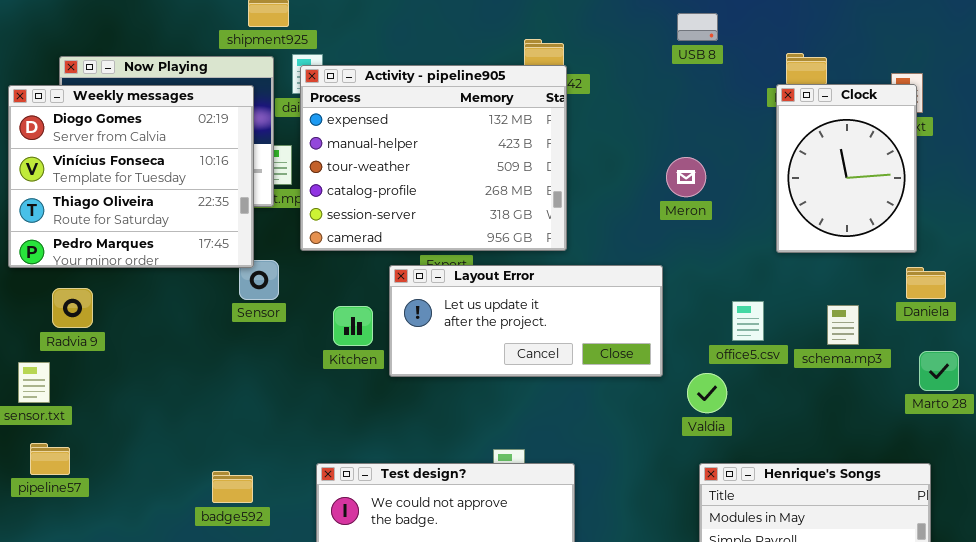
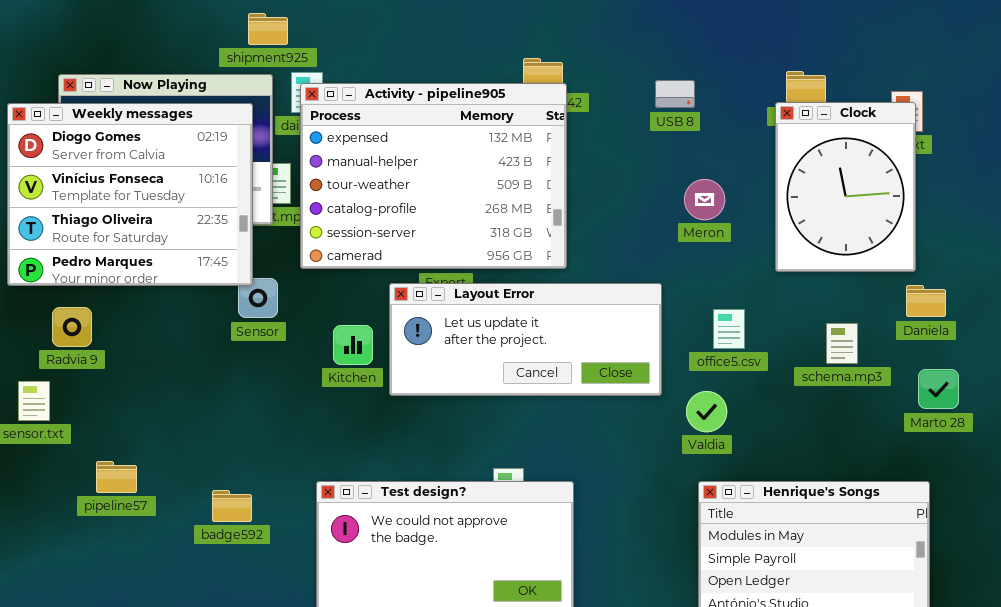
USB 8: [677,13,718,41] -> [655,80,695,108], moved
Meron: [666,157,706,197] -> [684,179,725,220], moved
office5.csv: [732,301,764,341] -> [713,309,745,349], moved
pipeline57: [30,443,70,475] -> [96,461,137,493], moved

